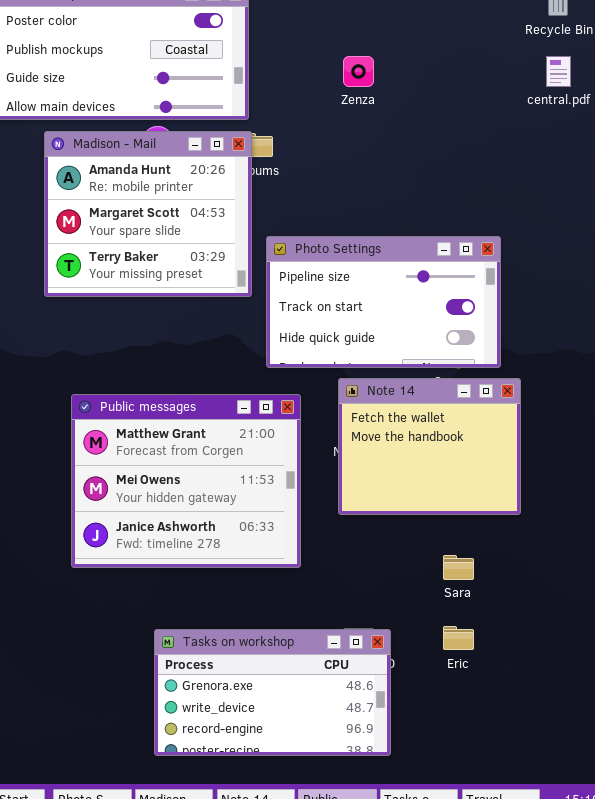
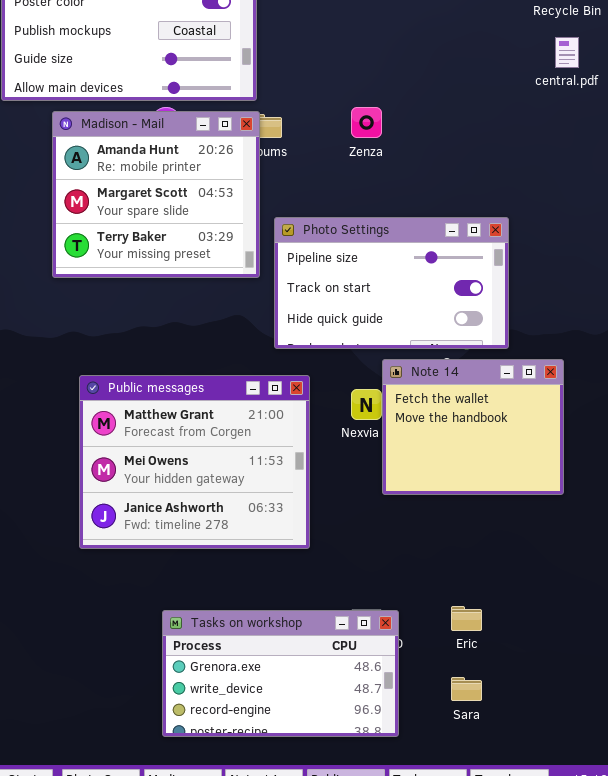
Zenza: [343,56,374,87] -> [351,107,382,138], moved
Note 14: [338,378,521,515] -> [382,359,564,495], moved
Sara: [443,555,474,580] -> [451,677,482,701], moved

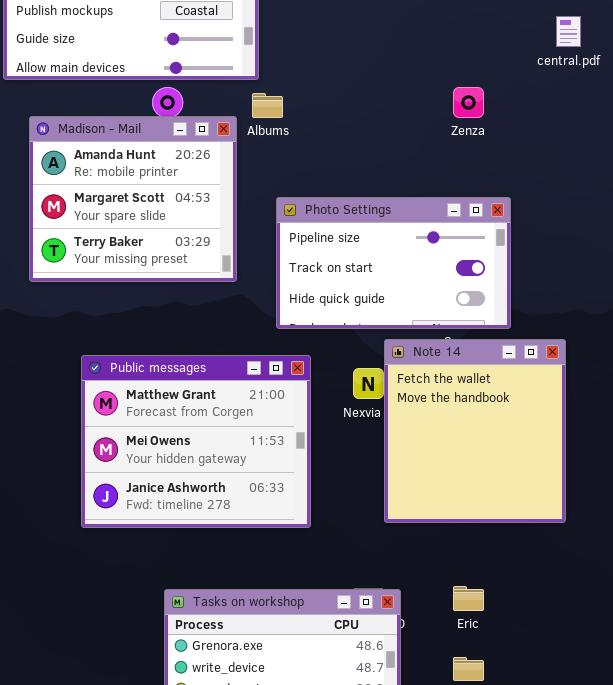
Zenza: [351,107,382,138] -> [453,87,484,118], moved
Madison - Mail: [52,111,260,278] -> [29,116,237,282], moved
Note 14: [382,359,564,495] -> [384,339,566,523], resized

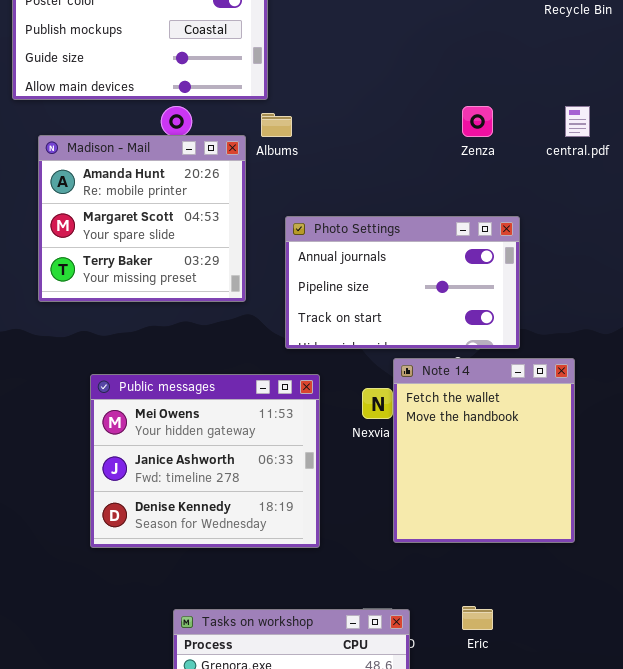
central.pdf: [556,16,581,47] -> [565,106,590,137], moved
Photo Settings: [276,197,511,329] -> [285,216,520,349], scrolled up 1 row
Public messages: [81,355,311,528] -> [90,374,320,548], scrolled down 1 row

